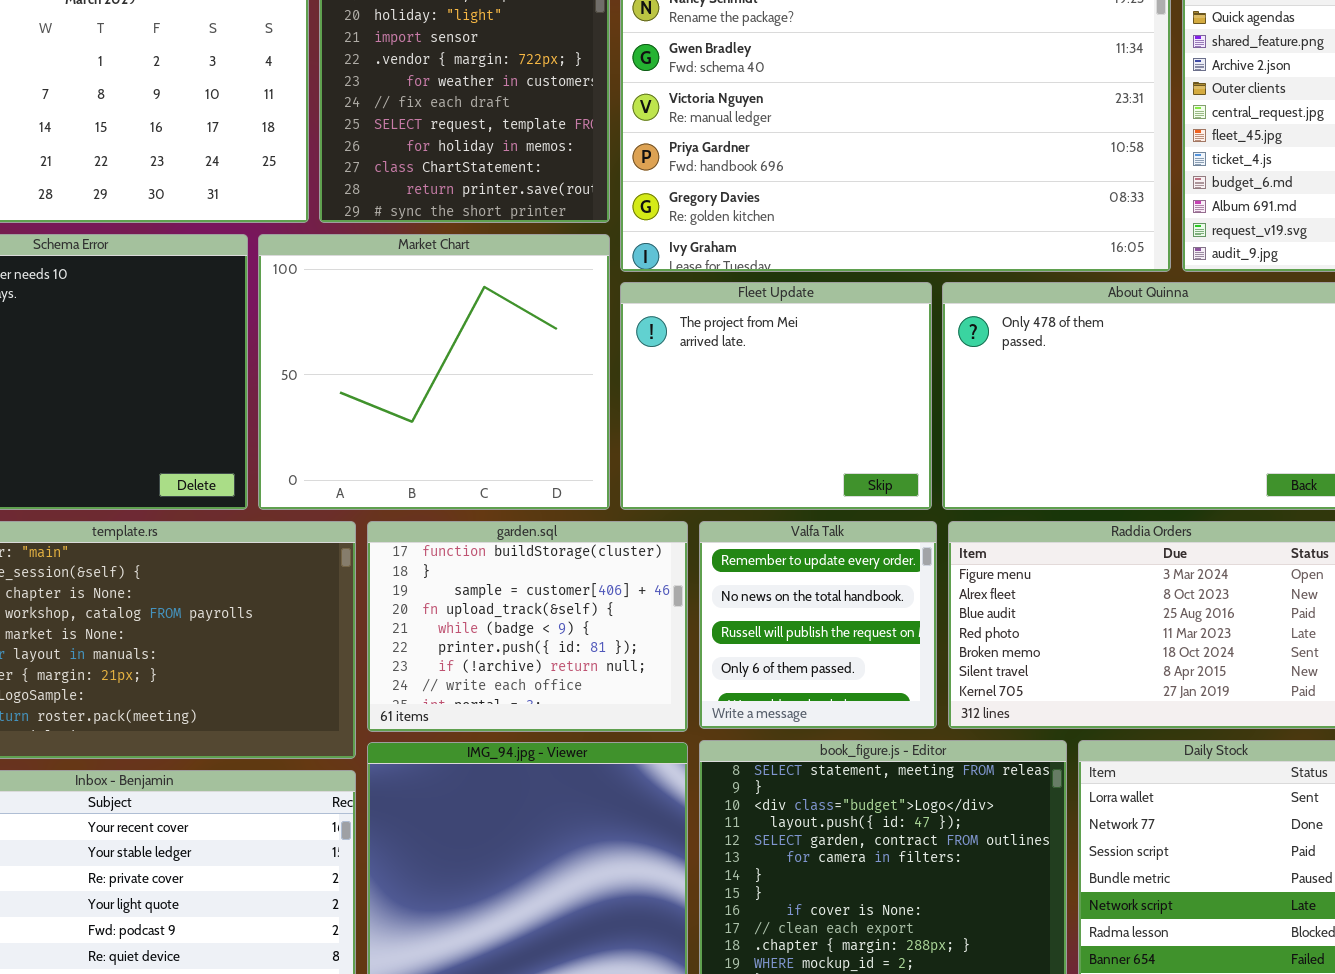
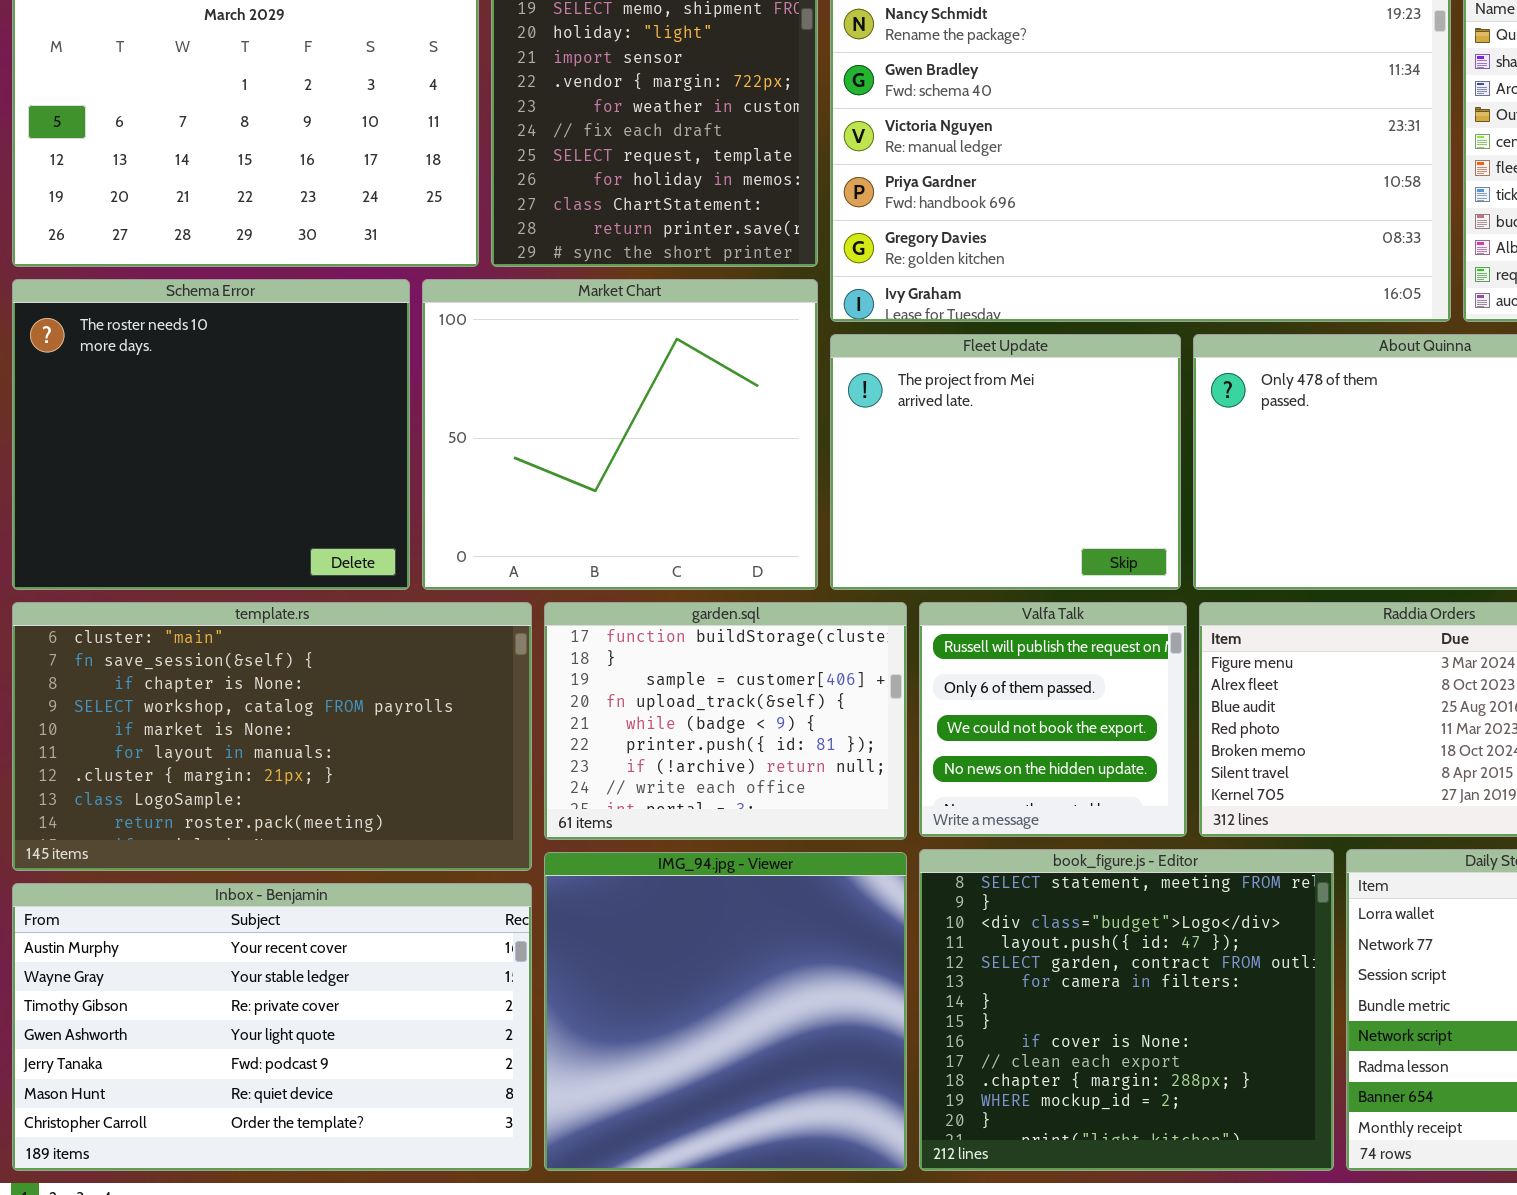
Valfa Talk: [699,521,937,729] -> [919,602,1187,837], scrolled down 2 rows

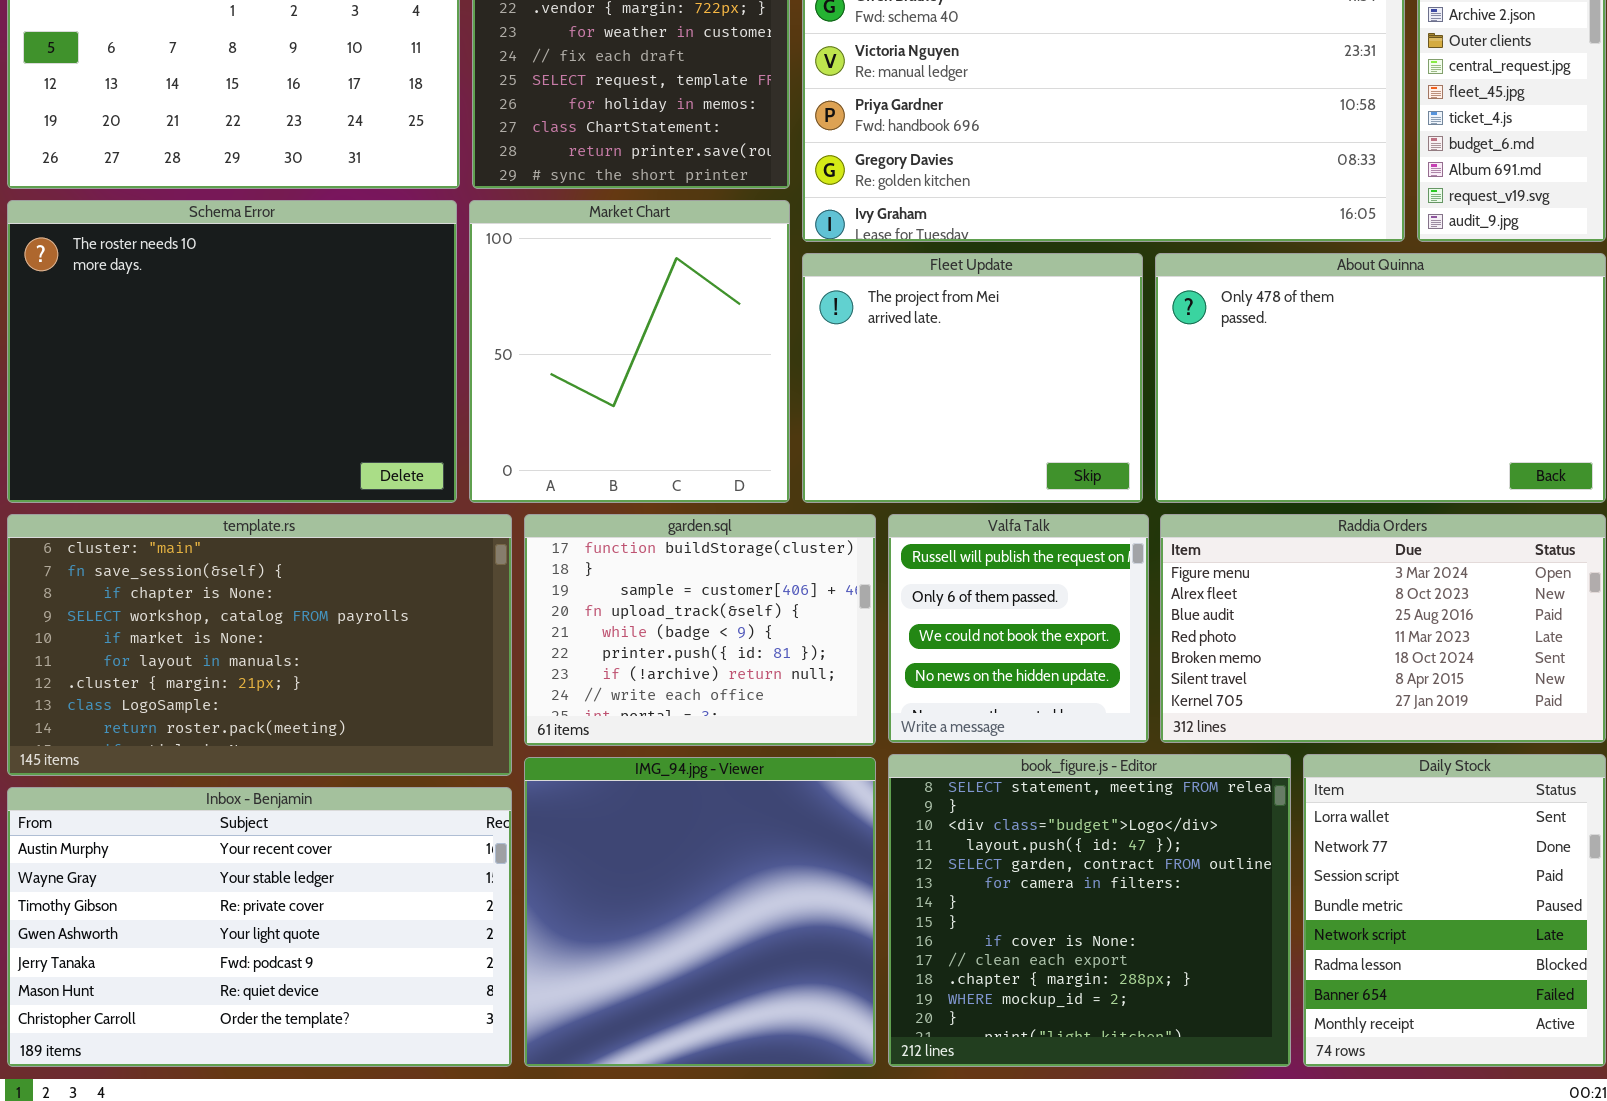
Schema Error: [12,279,410,590] -> [7,200,457,503], resized
Market Chart: [422,279,818,590] -> [469,200,790,503], resized

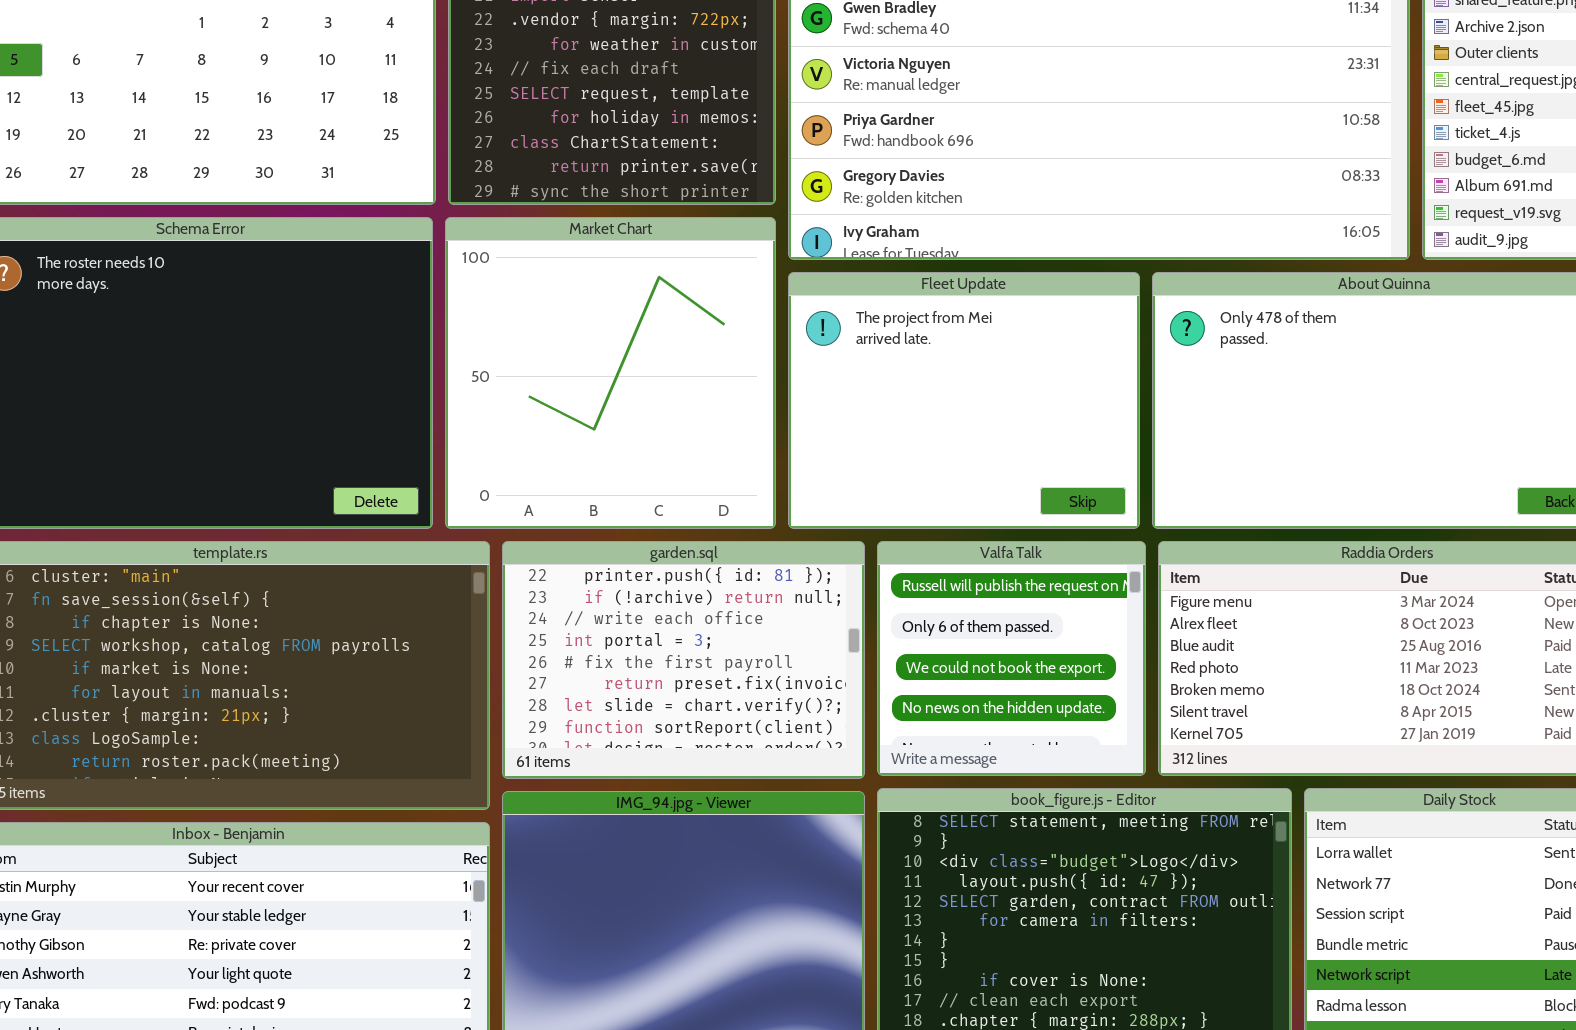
garden.sql: [524,514,876,746] -> [502,541,865,779], scrolled down 5 rows

